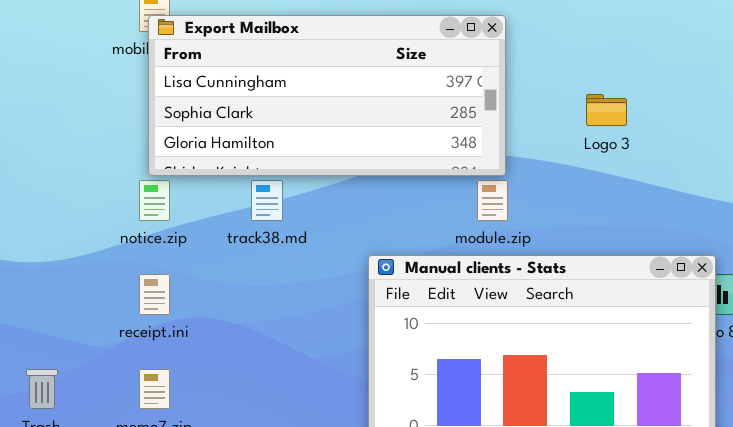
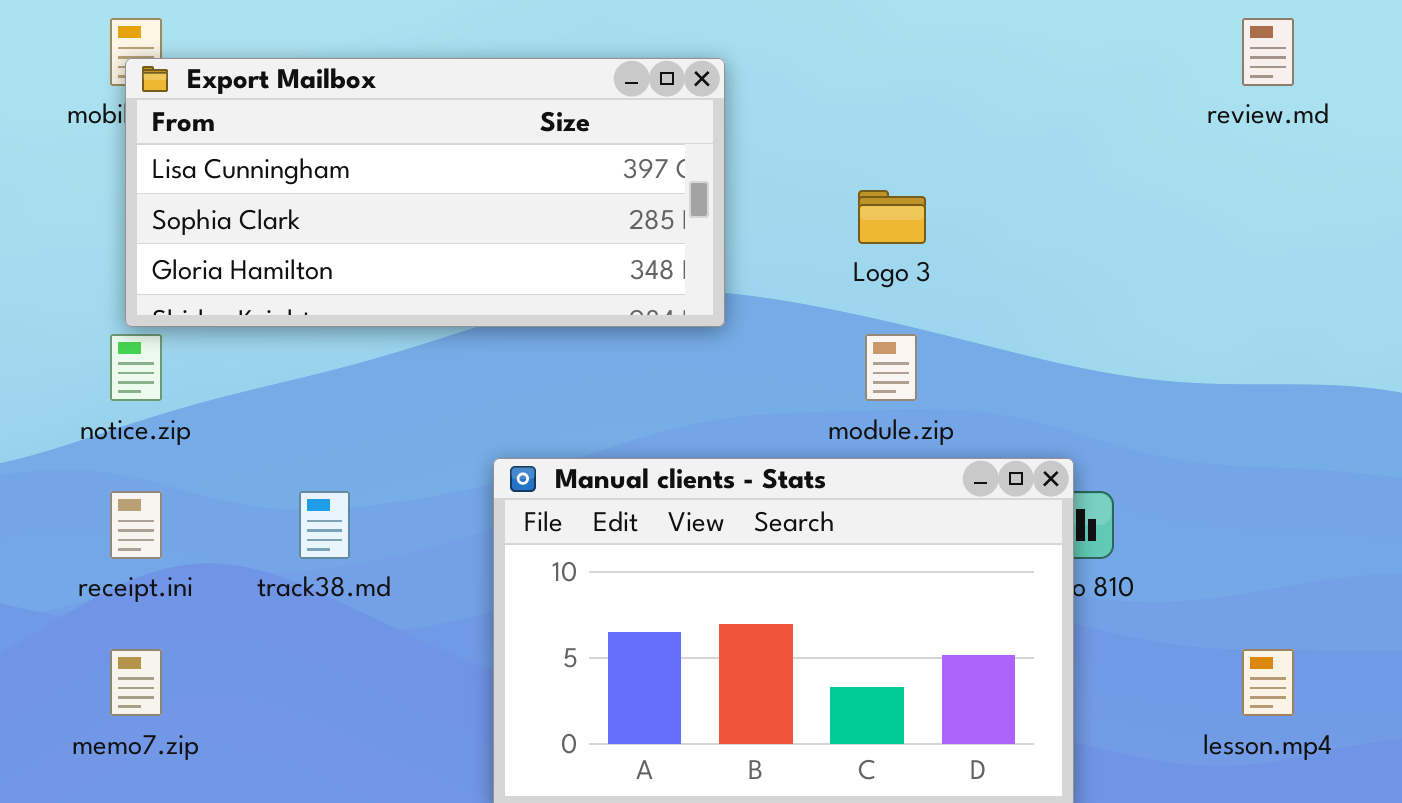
track38.md: [251,180,283,221] -> [299,491,350,559], moved
module.zip: [477,180,508,221] -> [865,334,917,401], moved

